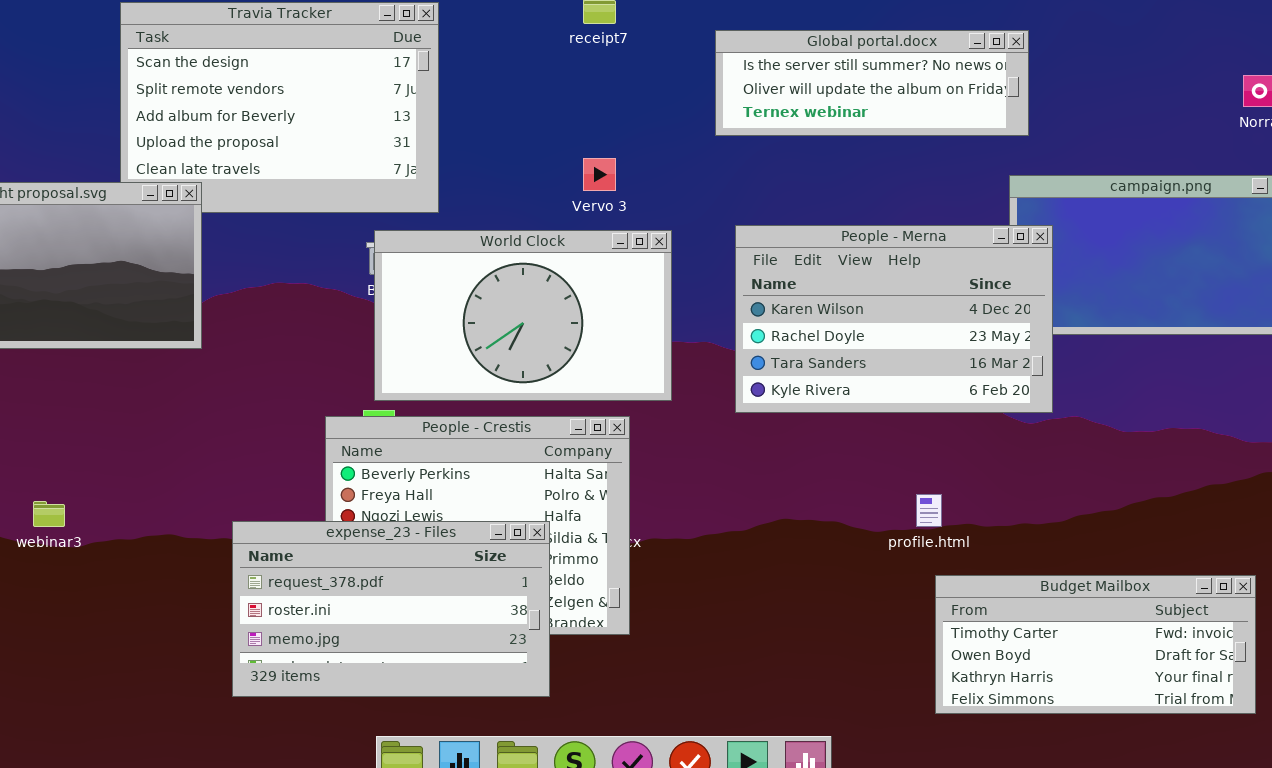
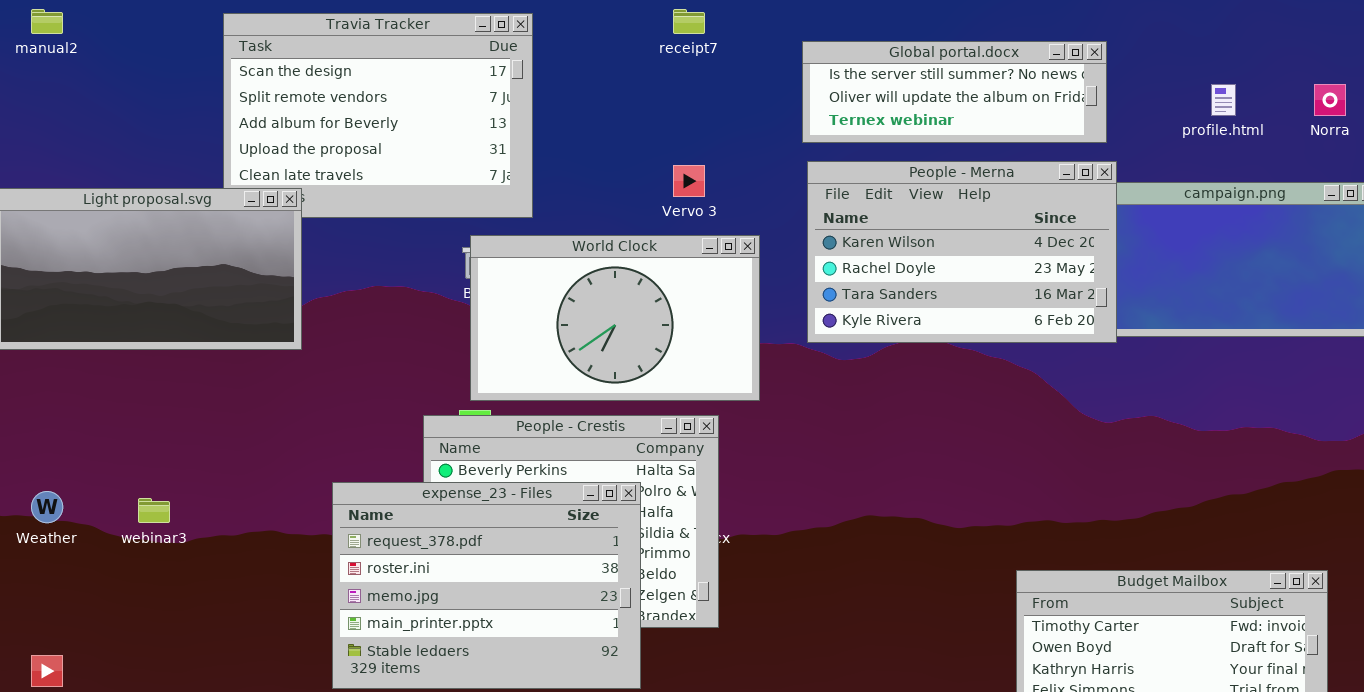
People - Merna: [735,225,1053,413] -> [807,161,1117,343], moved
profile.html: [916,494,942,527] -> [1211,84,1236,116], moved
expense_23 - Files: [232,521,550,697] -> [332,482,641,689], resized

